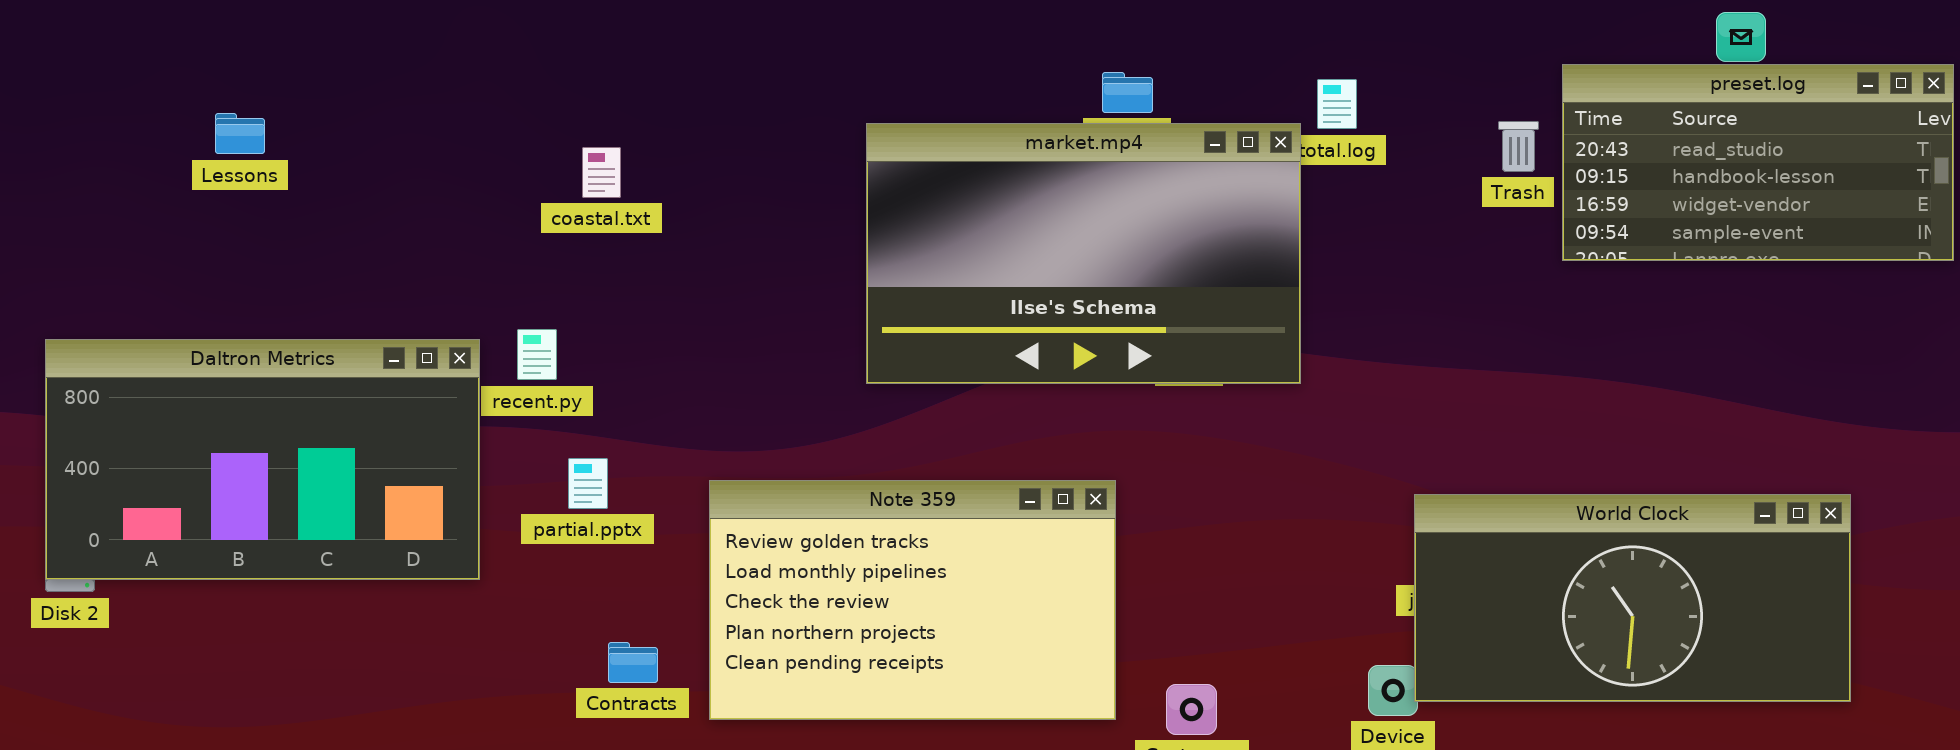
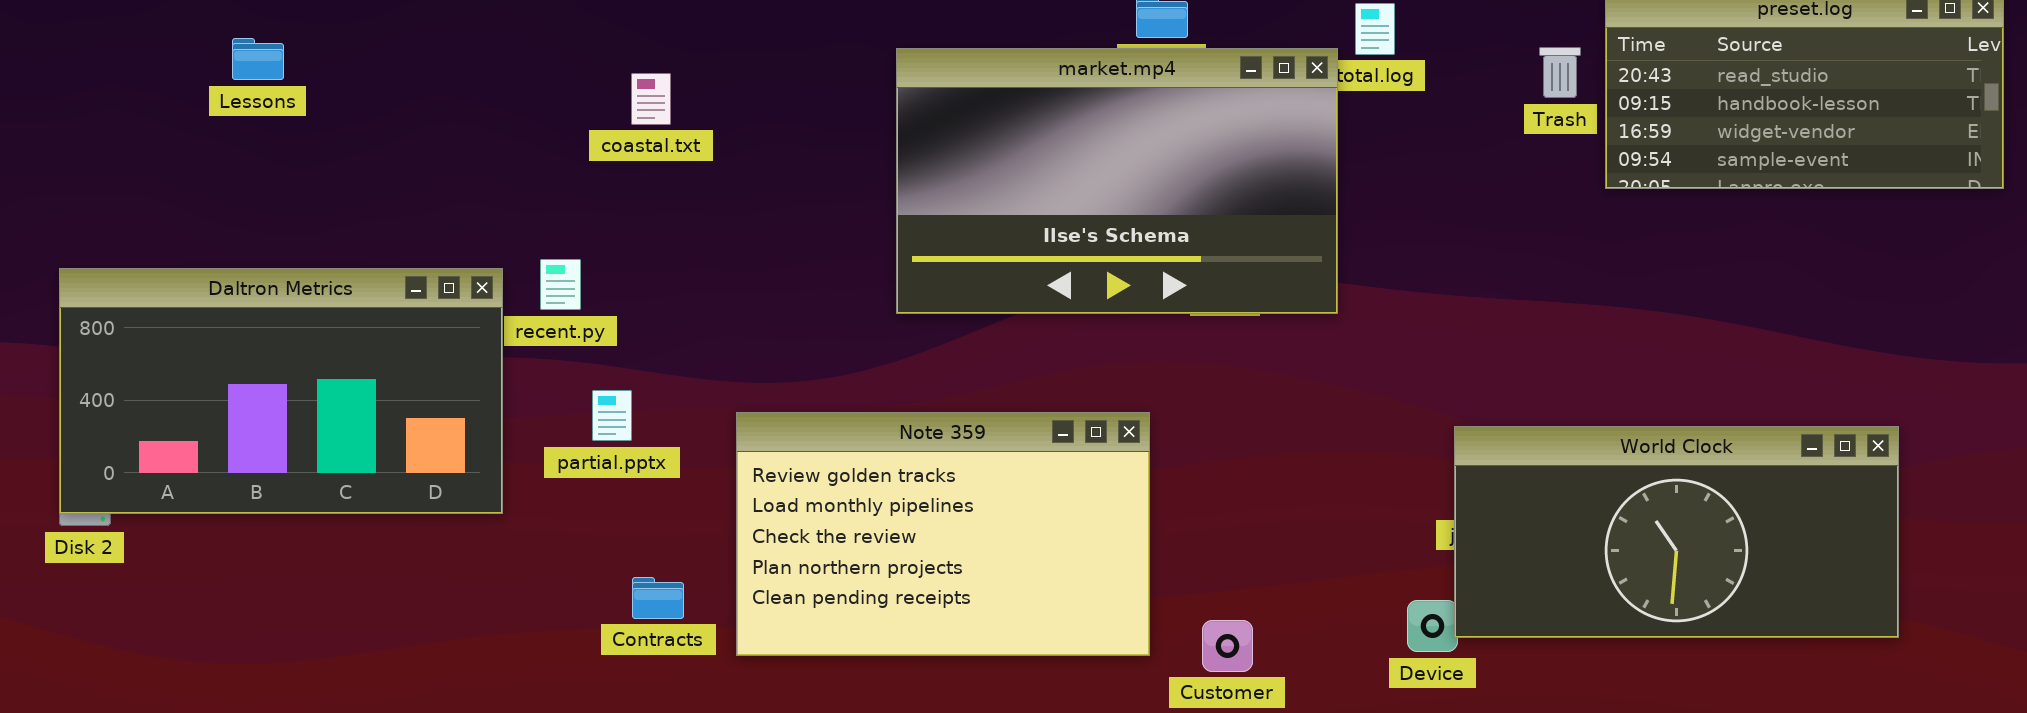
coastal.txt: [582,147,621,198] -> [631,73,671,125], moved

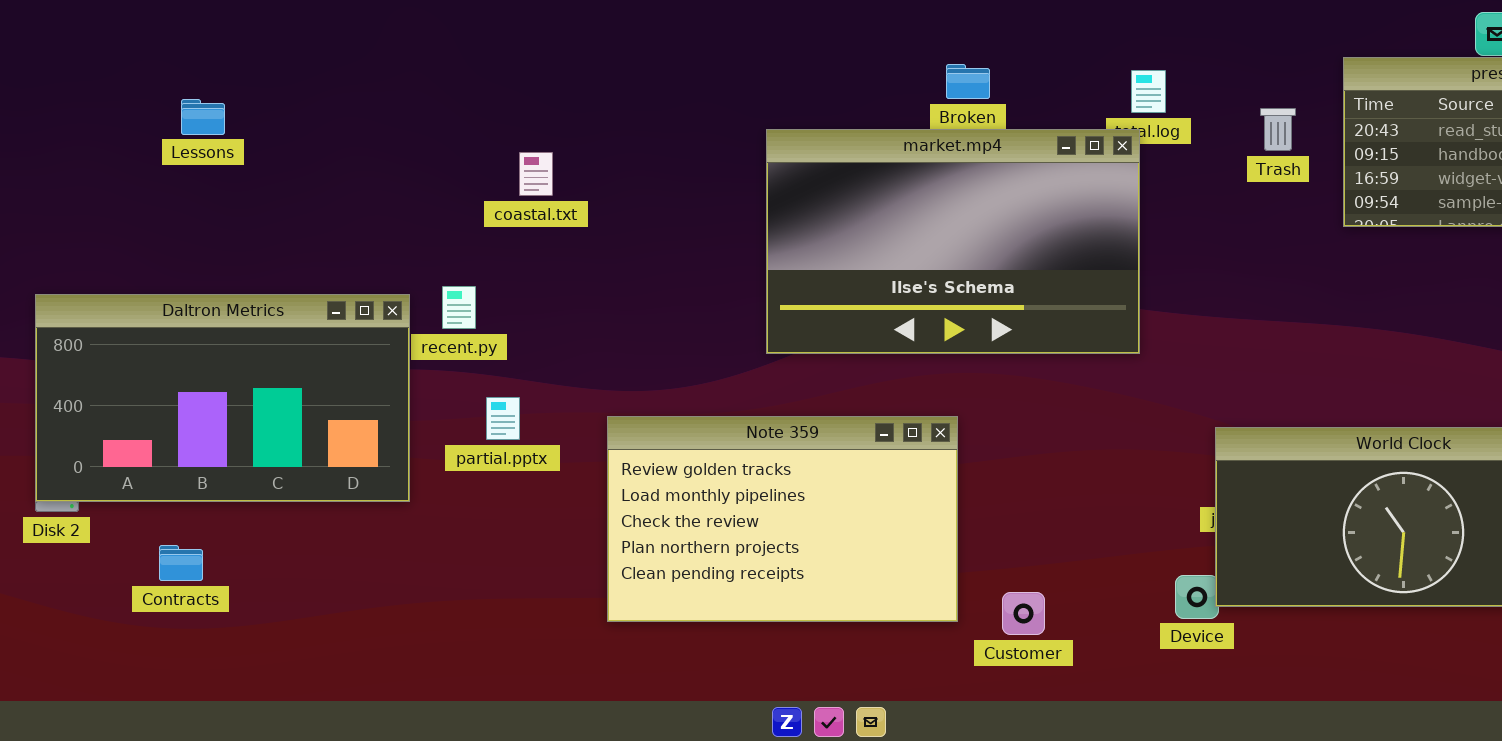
Trash: [1539,47,1581,98] -> [1260,108,1296,151], moved
market.mp4: [896,48,1338,314] -> [766,129,1140,354], moved
coastal.txt: [631,73,671,125] -> [519,152,553,196], moved
Contracts: [632,577,684,619] -> [159,545,203,581], moved

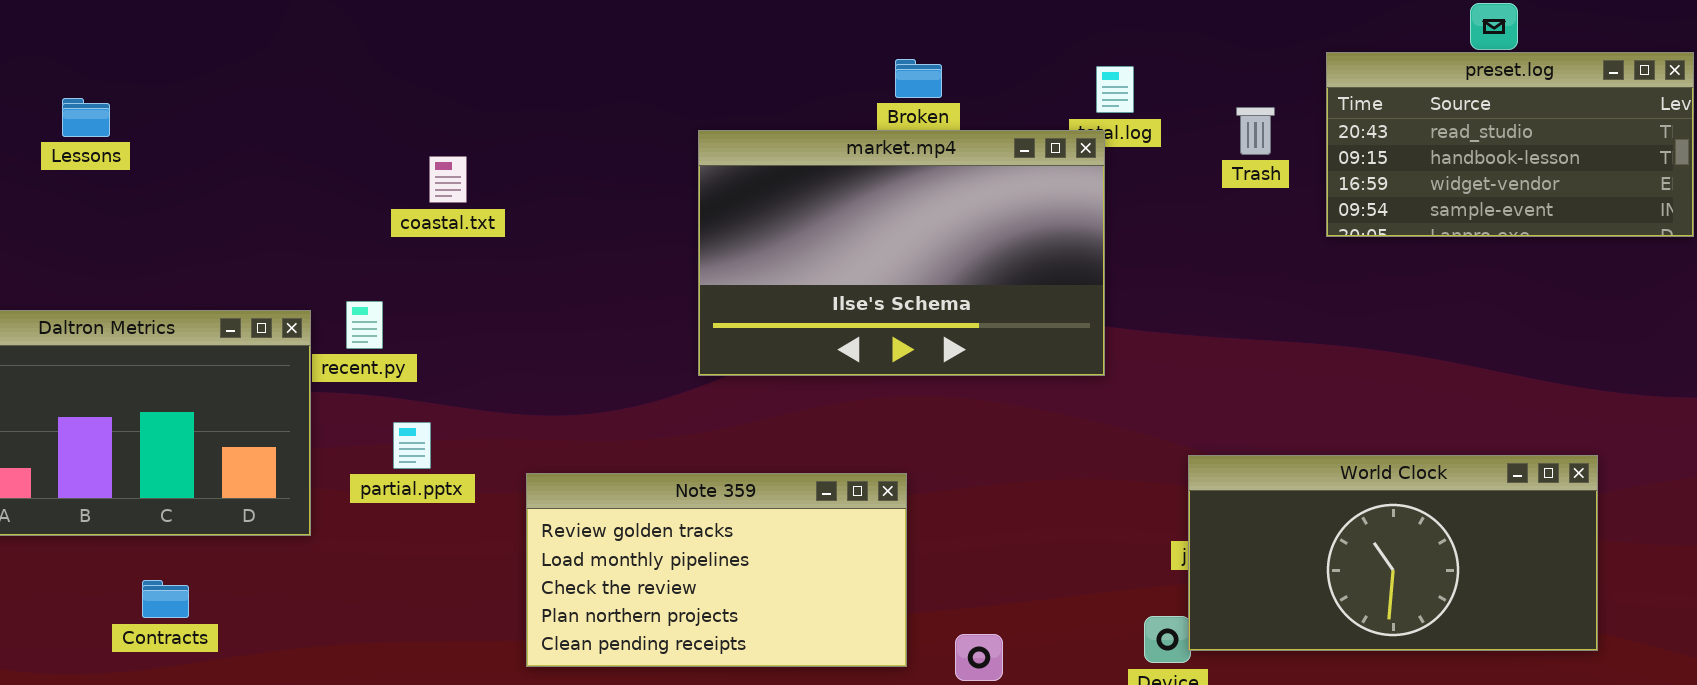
Note 359: [607,416,958,622] -> [526,473,907,667], resized
Contracts: [159,545,203,581] -> [142,580,189,618], moved

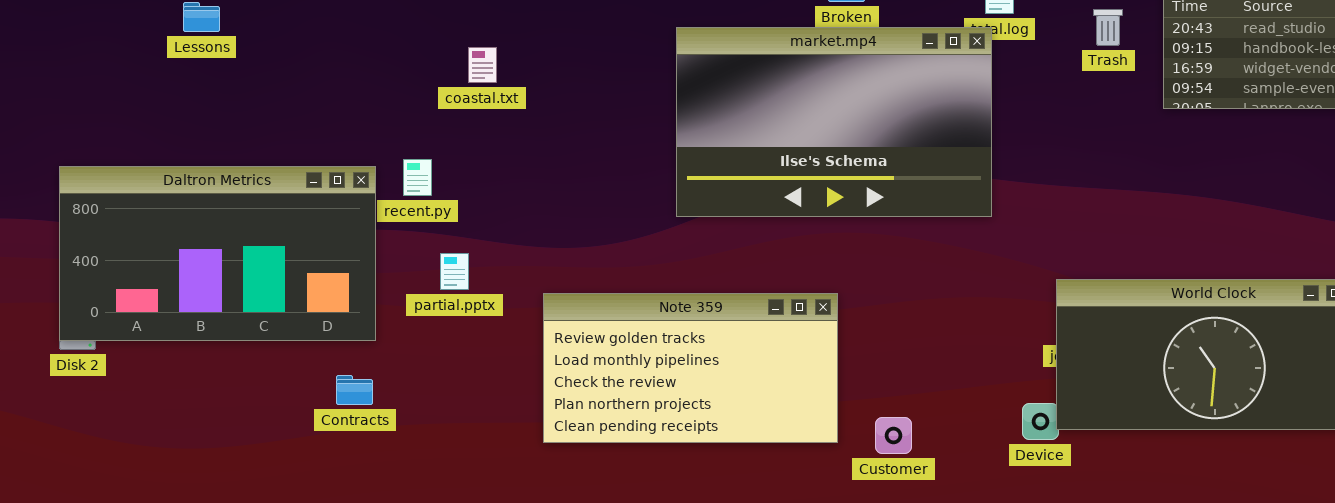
Contracts: [142,580,189,618] -> [336,375,373,405], moved

